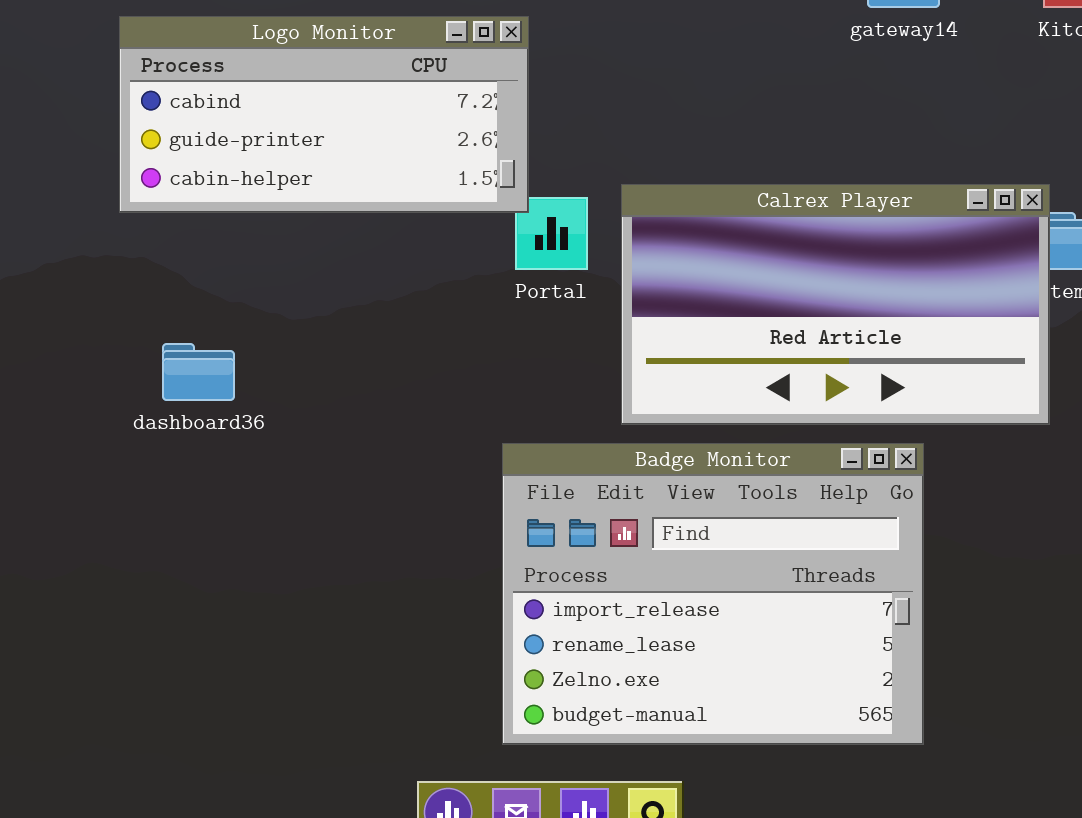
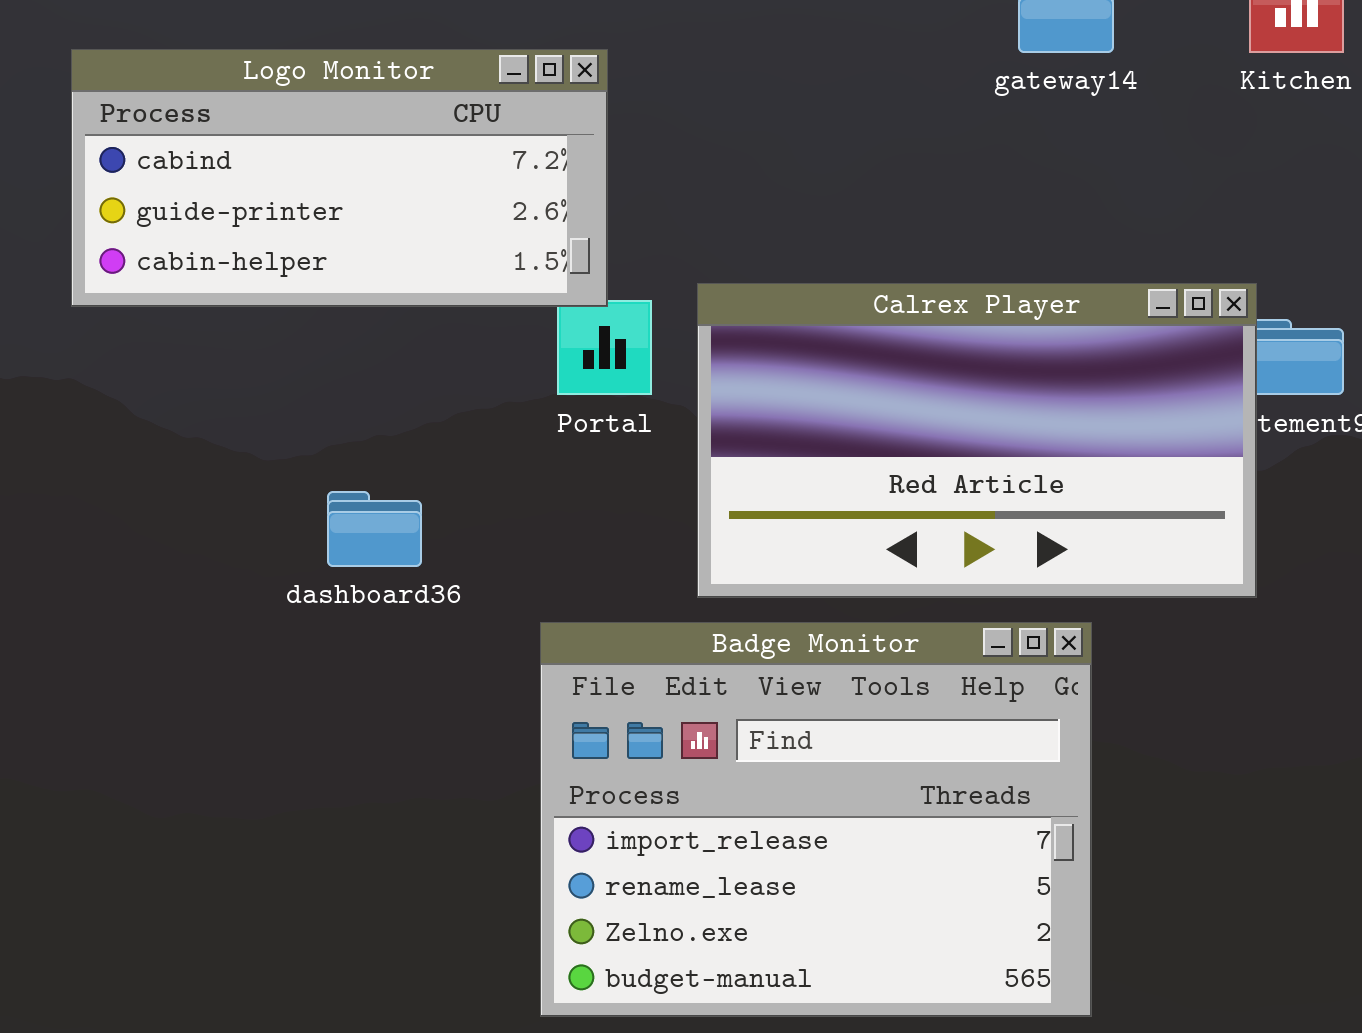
Logo Monitor: [119,16,529,213] -> [71,49,608,307], moved
dashboard36: [162,343,235,401] -> [327,491,422,567], moved

